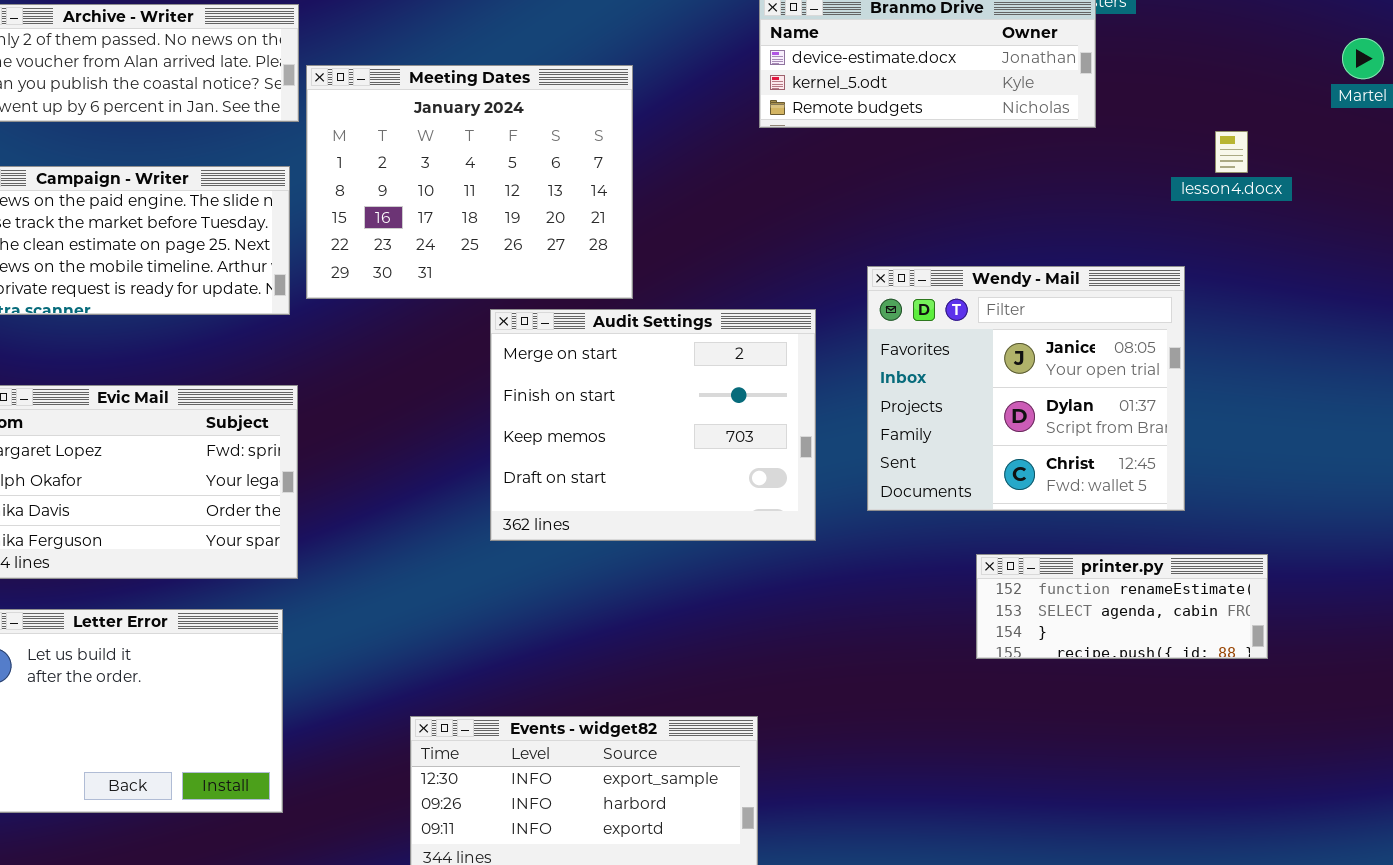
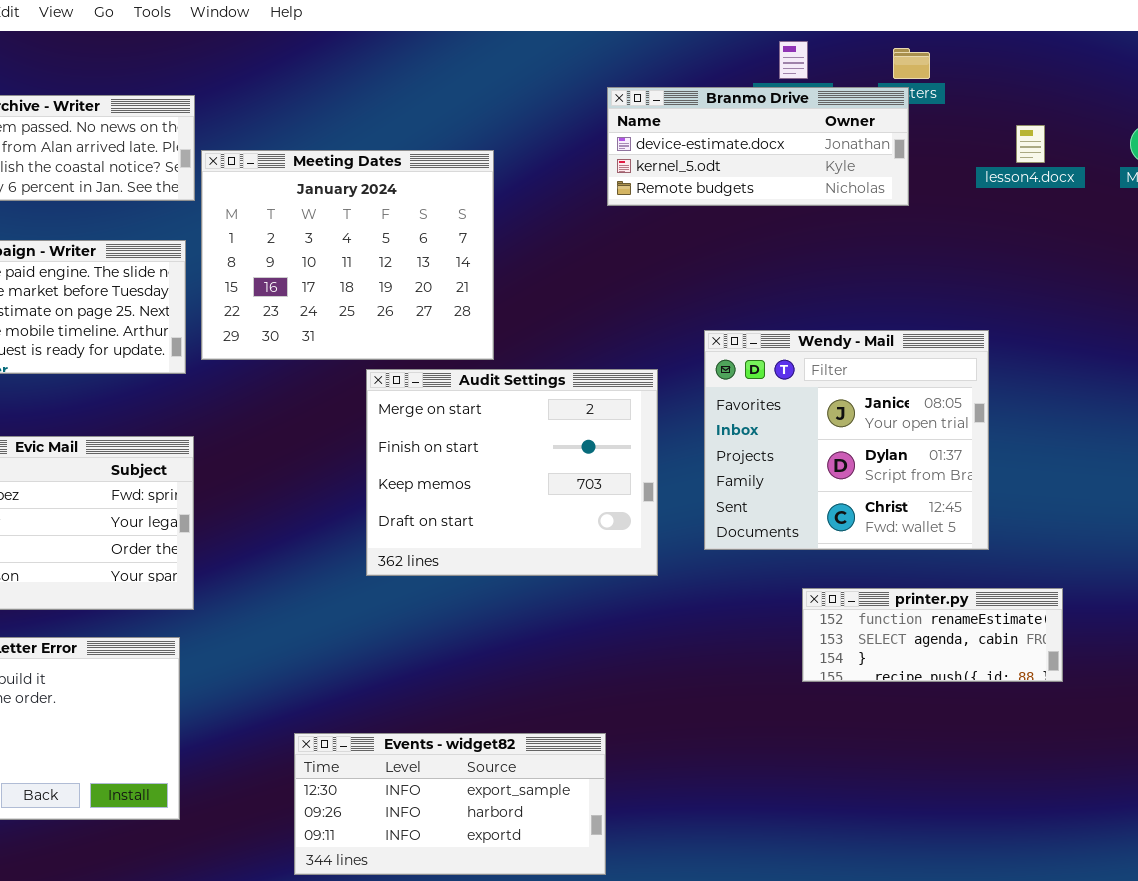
lesson4.docx: [1215,131,1248,173] -> [1016,125,1045,163], moved

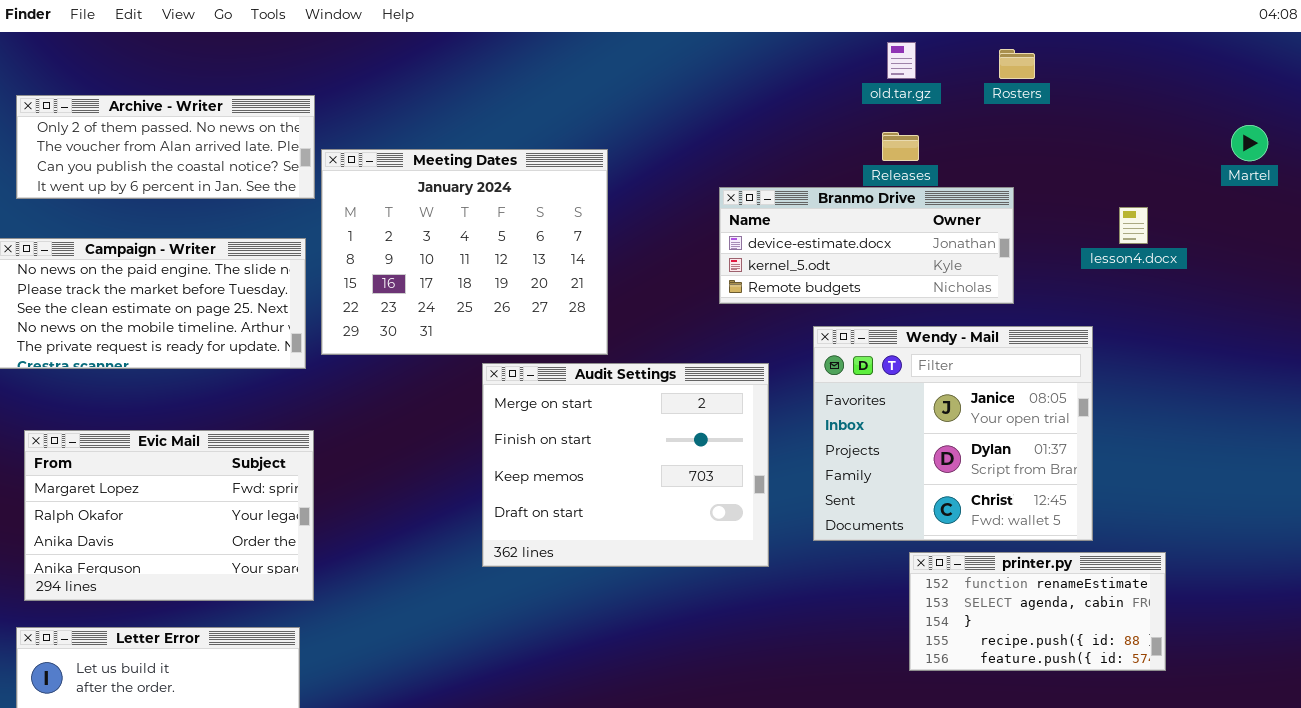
Branmo Drive: [607,87,909,206] -> [719,187,1014,304], moved
lesson4.docx: [1016,125,1045,163] -> [1119,207,1148,244], moved
printer.py: [802,588,1063,682] -> [909,552,1166,671], resized

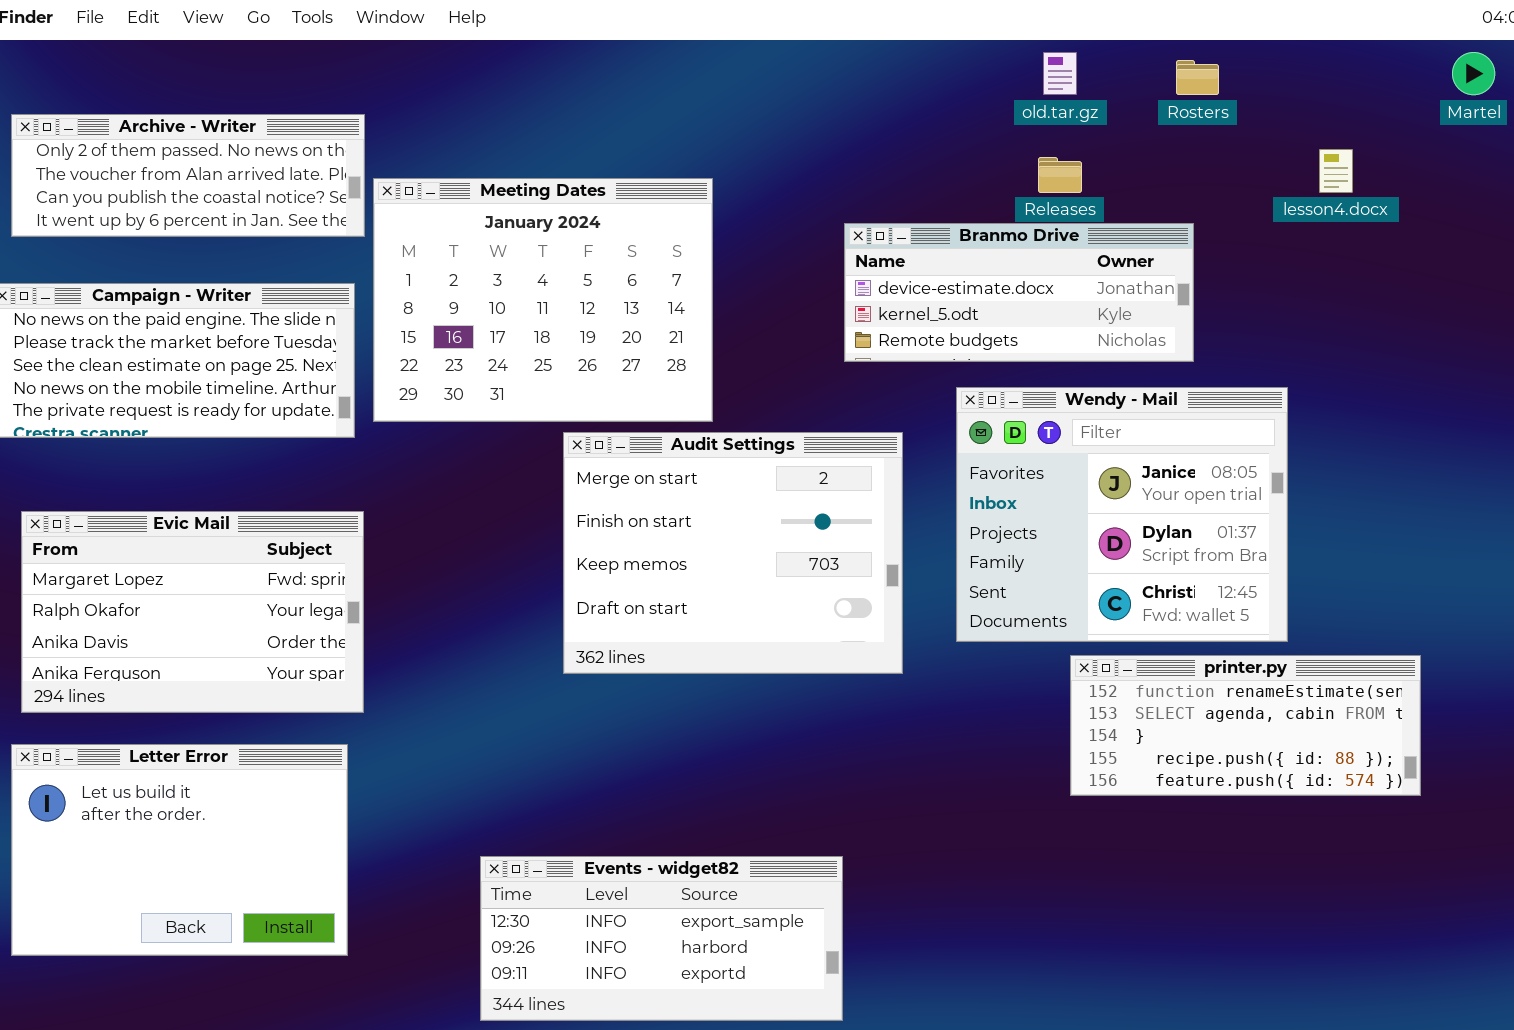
Martel: [1231,125,1268,161] -> [1452,52,1495,95], moved
lesson4.docx: [1119,207,1148,244] -> [1319,149,1353,193], moved
printer.py: [909,552,1166,671] -> [1070,655,1421,796], resized

